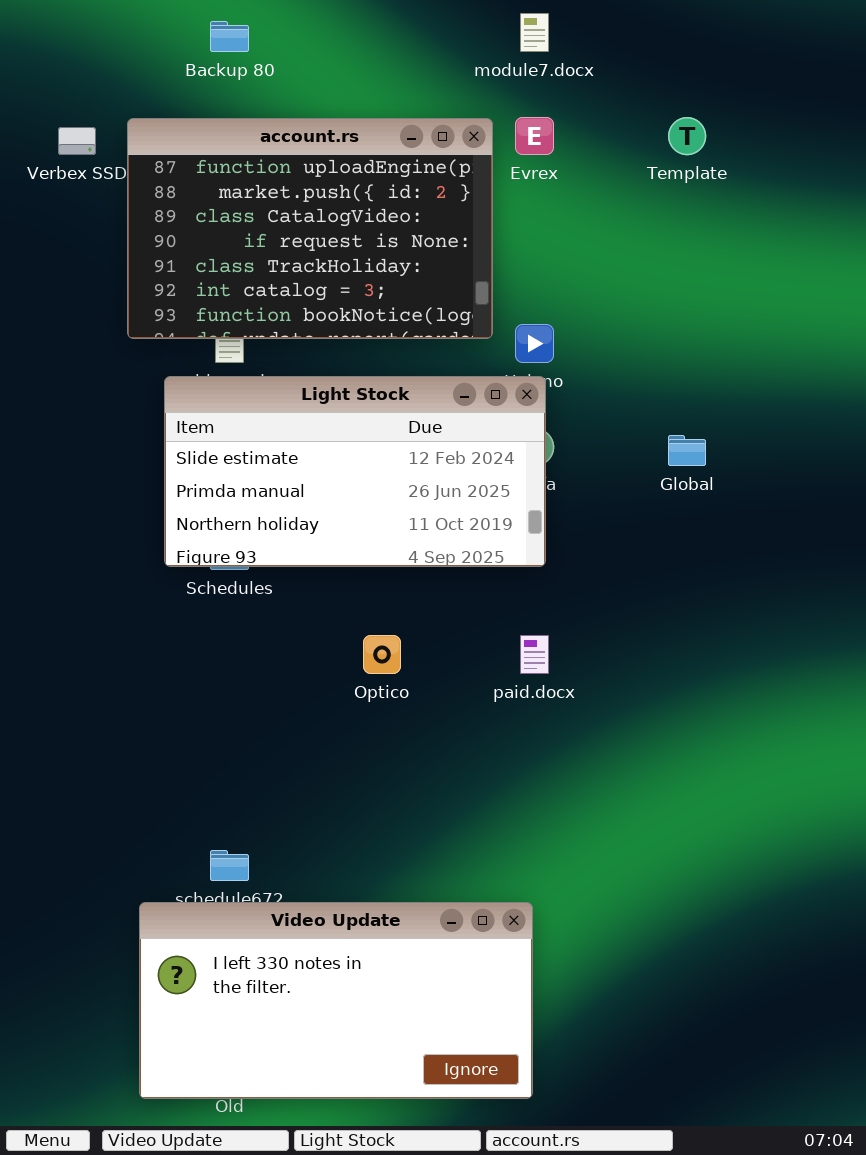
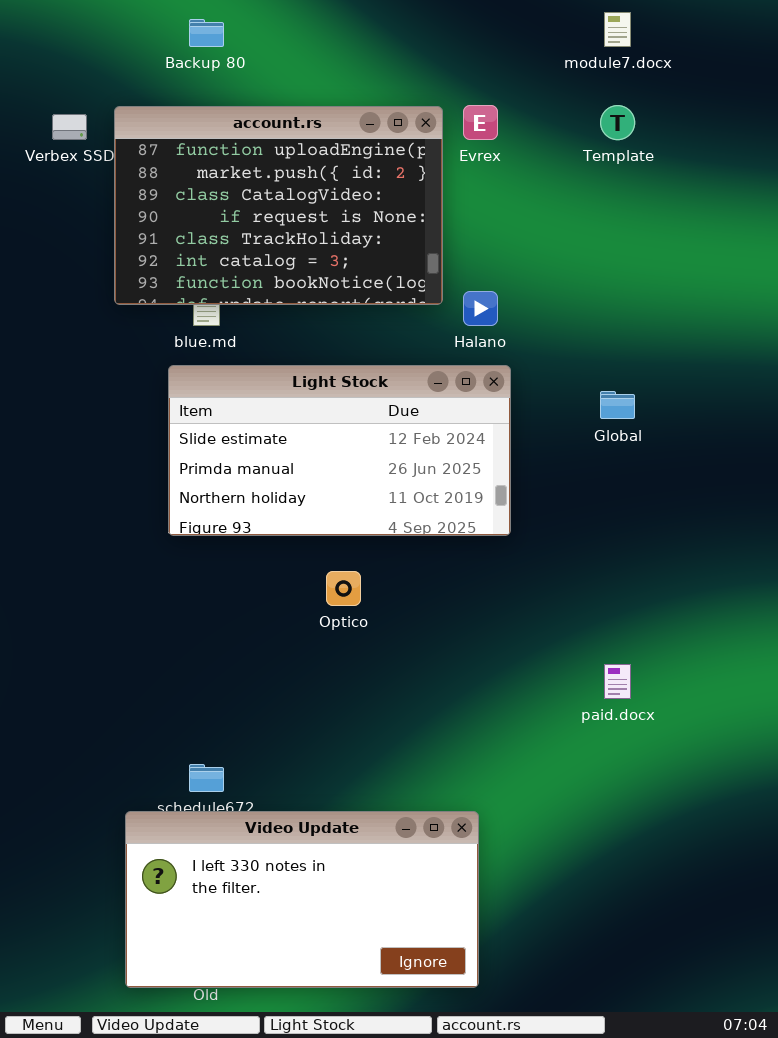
module7.docx: [520,13,549,52] -> [604,12,631,47], moved
Light Stock: [164,376,546,567] -> [168,365,511,536], moved
paid.docx: [520,635,549,674] -> [604,664,631,699], moved

